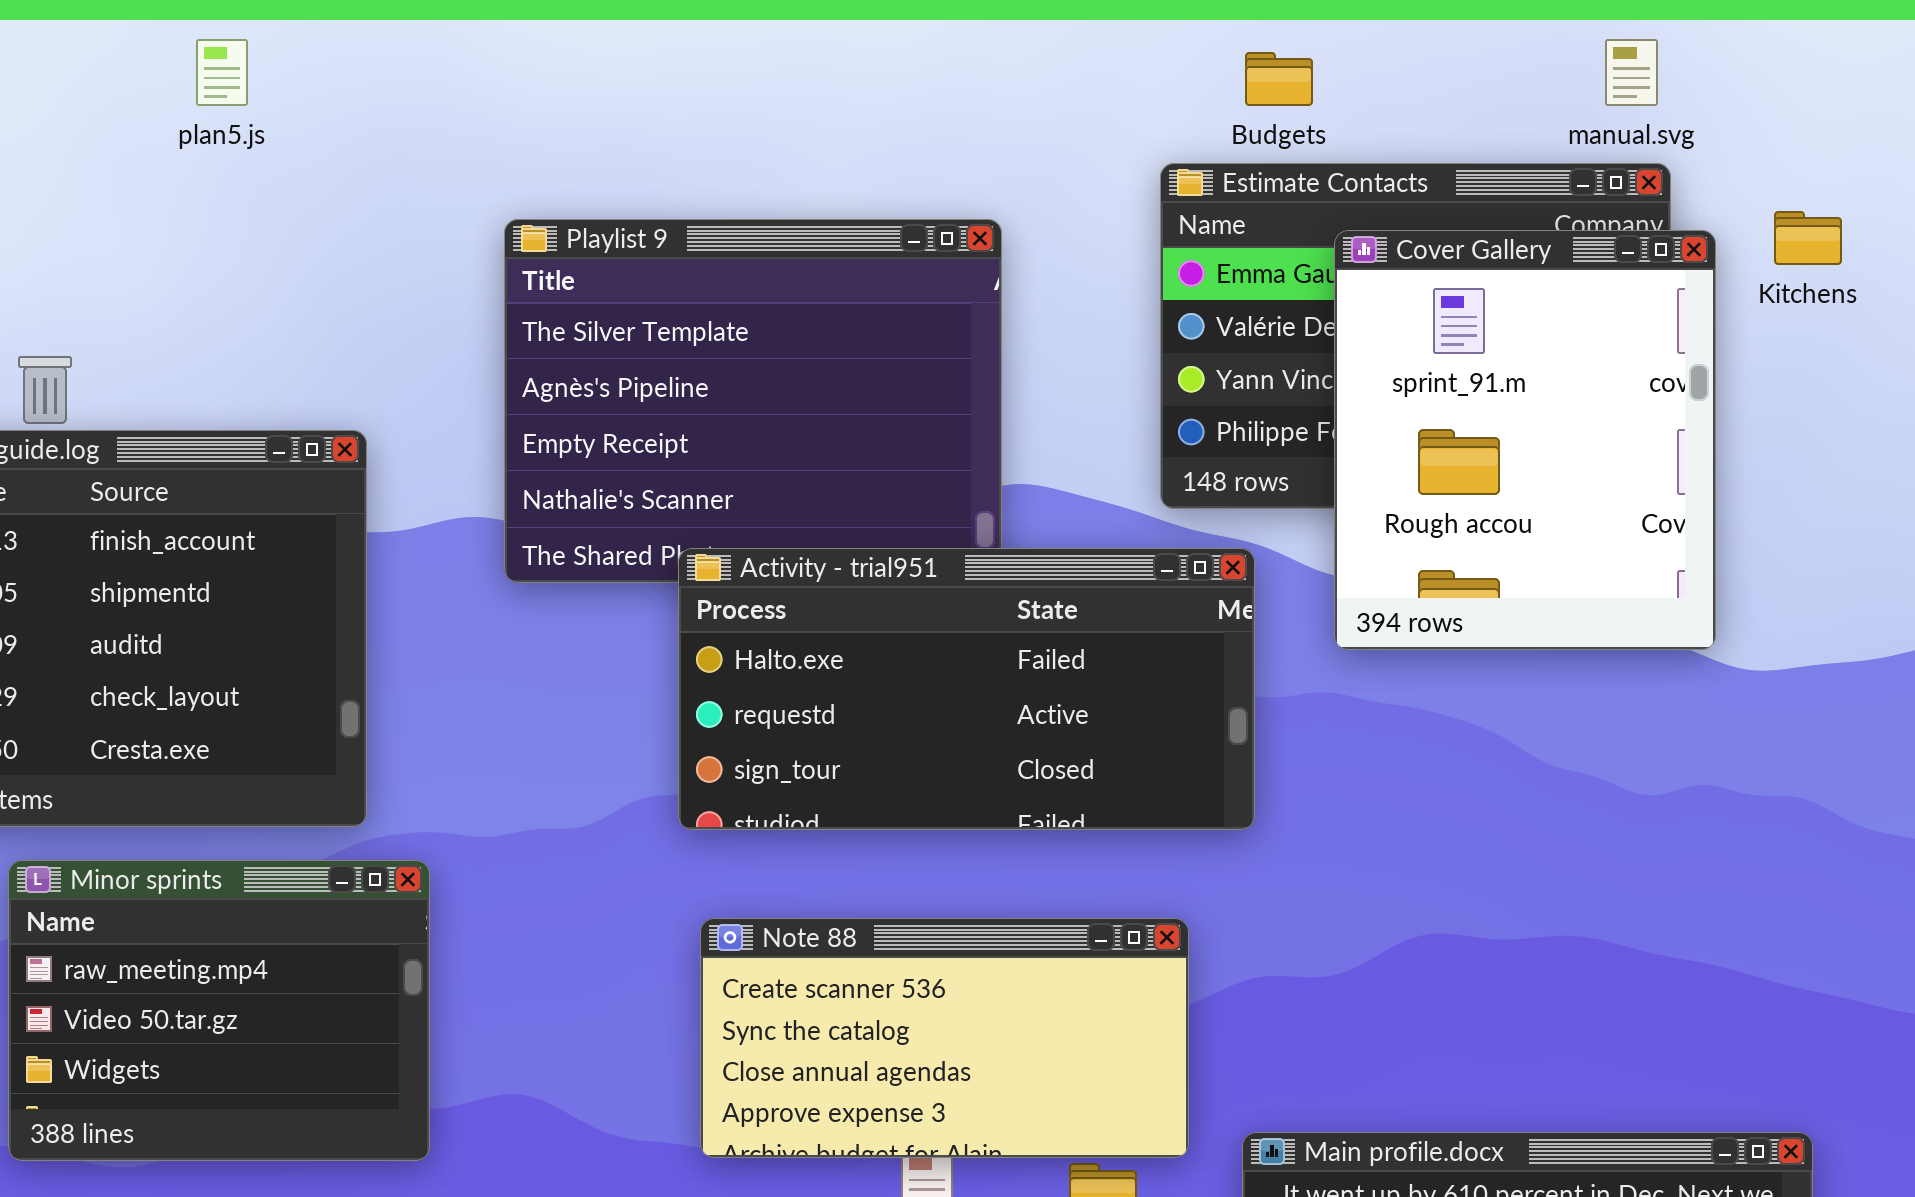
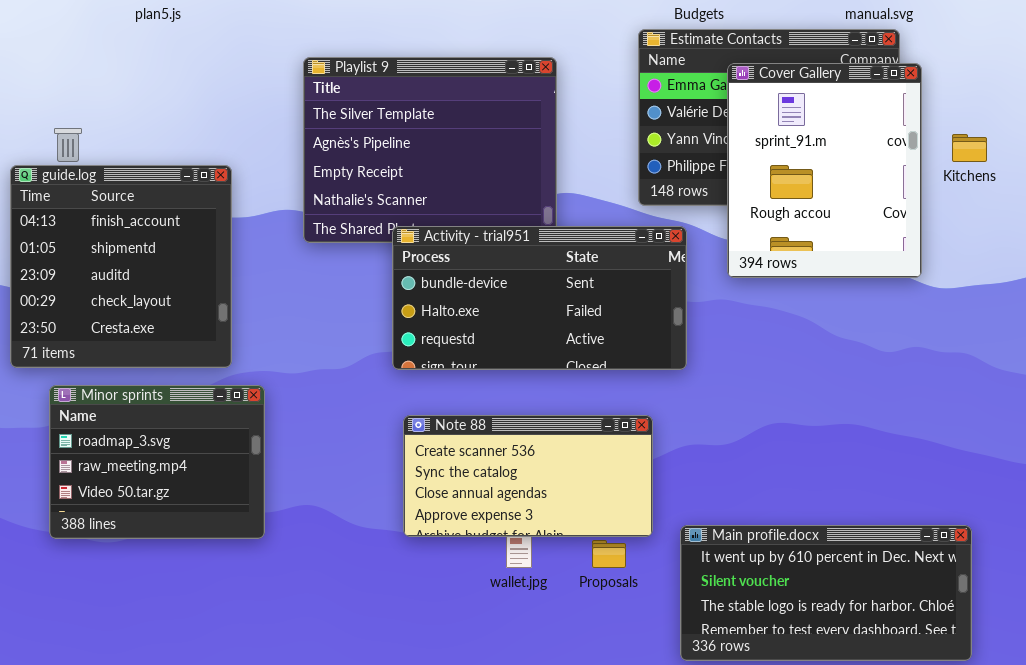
Kitchens: [1774,211,1842,265] -> [952,134,987,162], moved
Activity - trial951: [678,548,1255,830] -> [392,226,687,370], scrolled up 1 row
Minor sprints: [8,860,430,1161] -> [49,385,265,539], scrolled up 1 row

